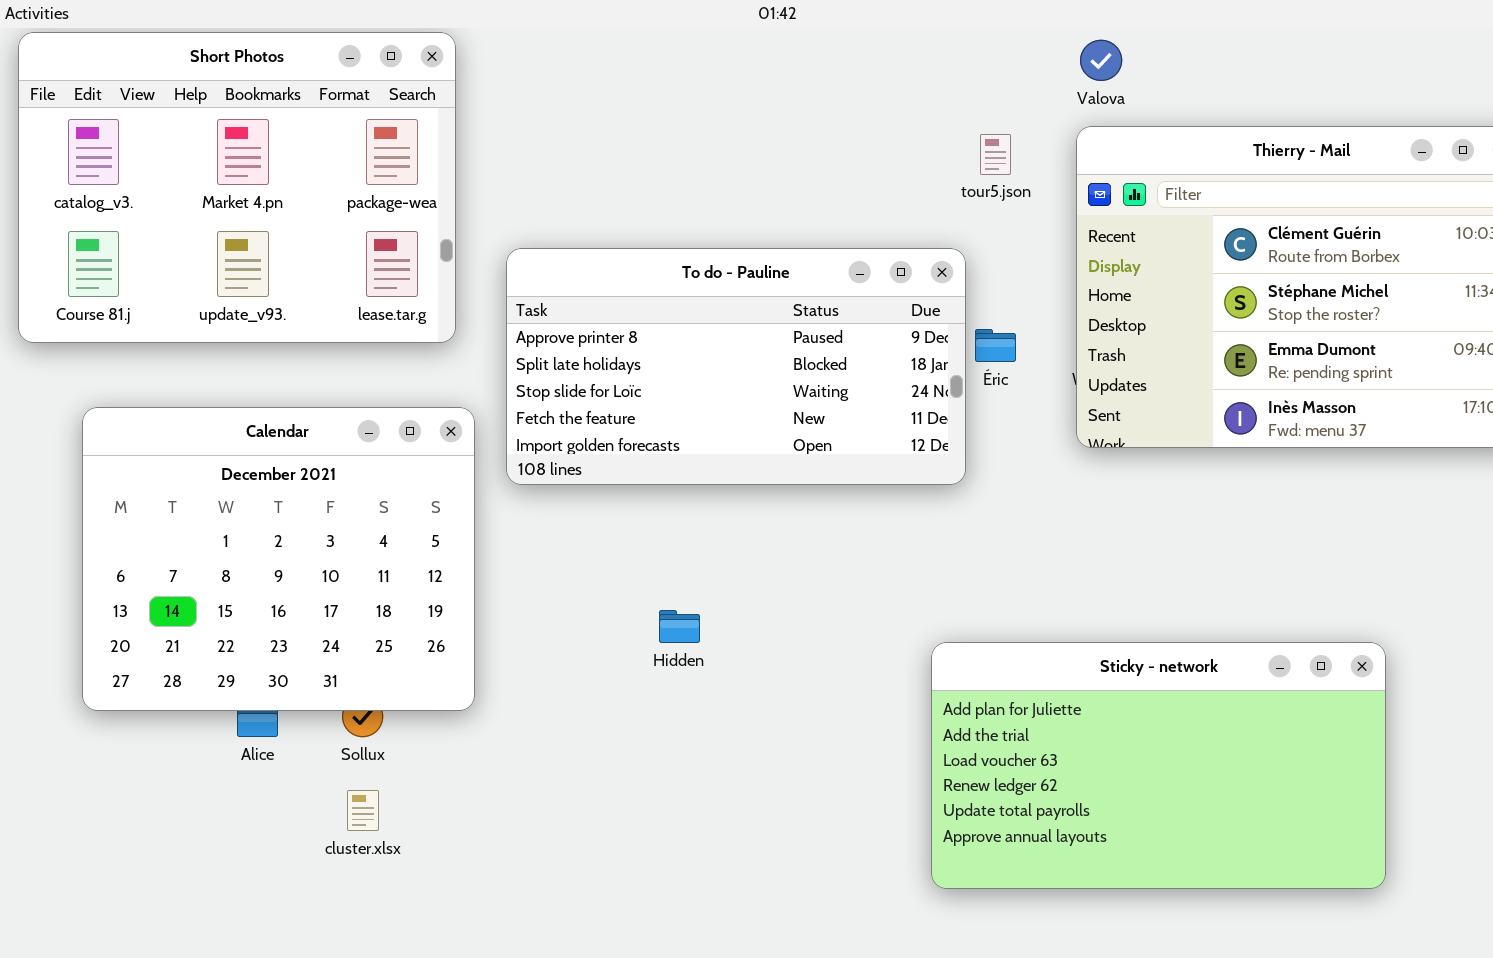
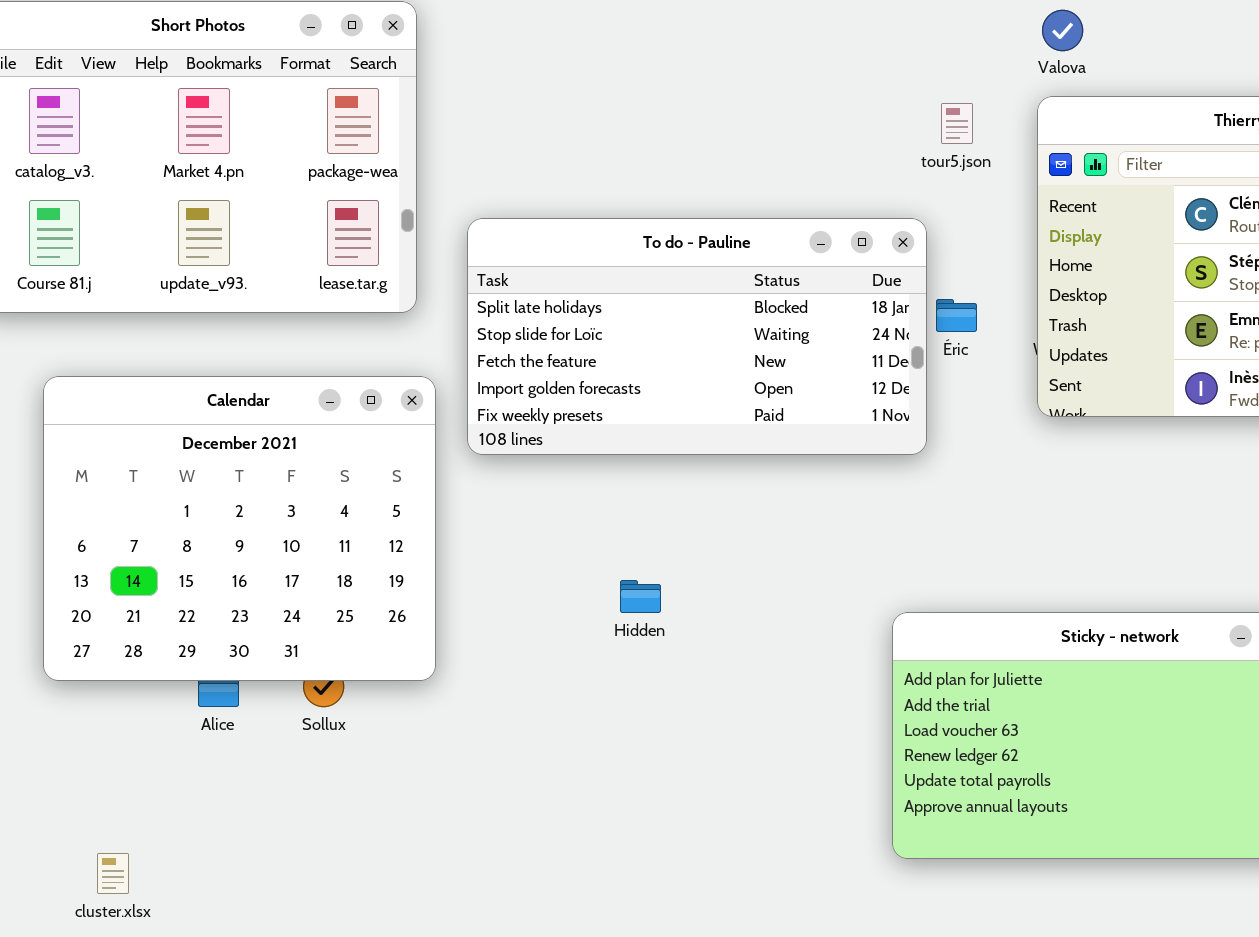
To do - Pauline: [506,248,966,485] -> [467,218,927,455], scrolled down 1 row
cluster.xlsx: [347,790,379,831] -> [97,853,129,894], moved

